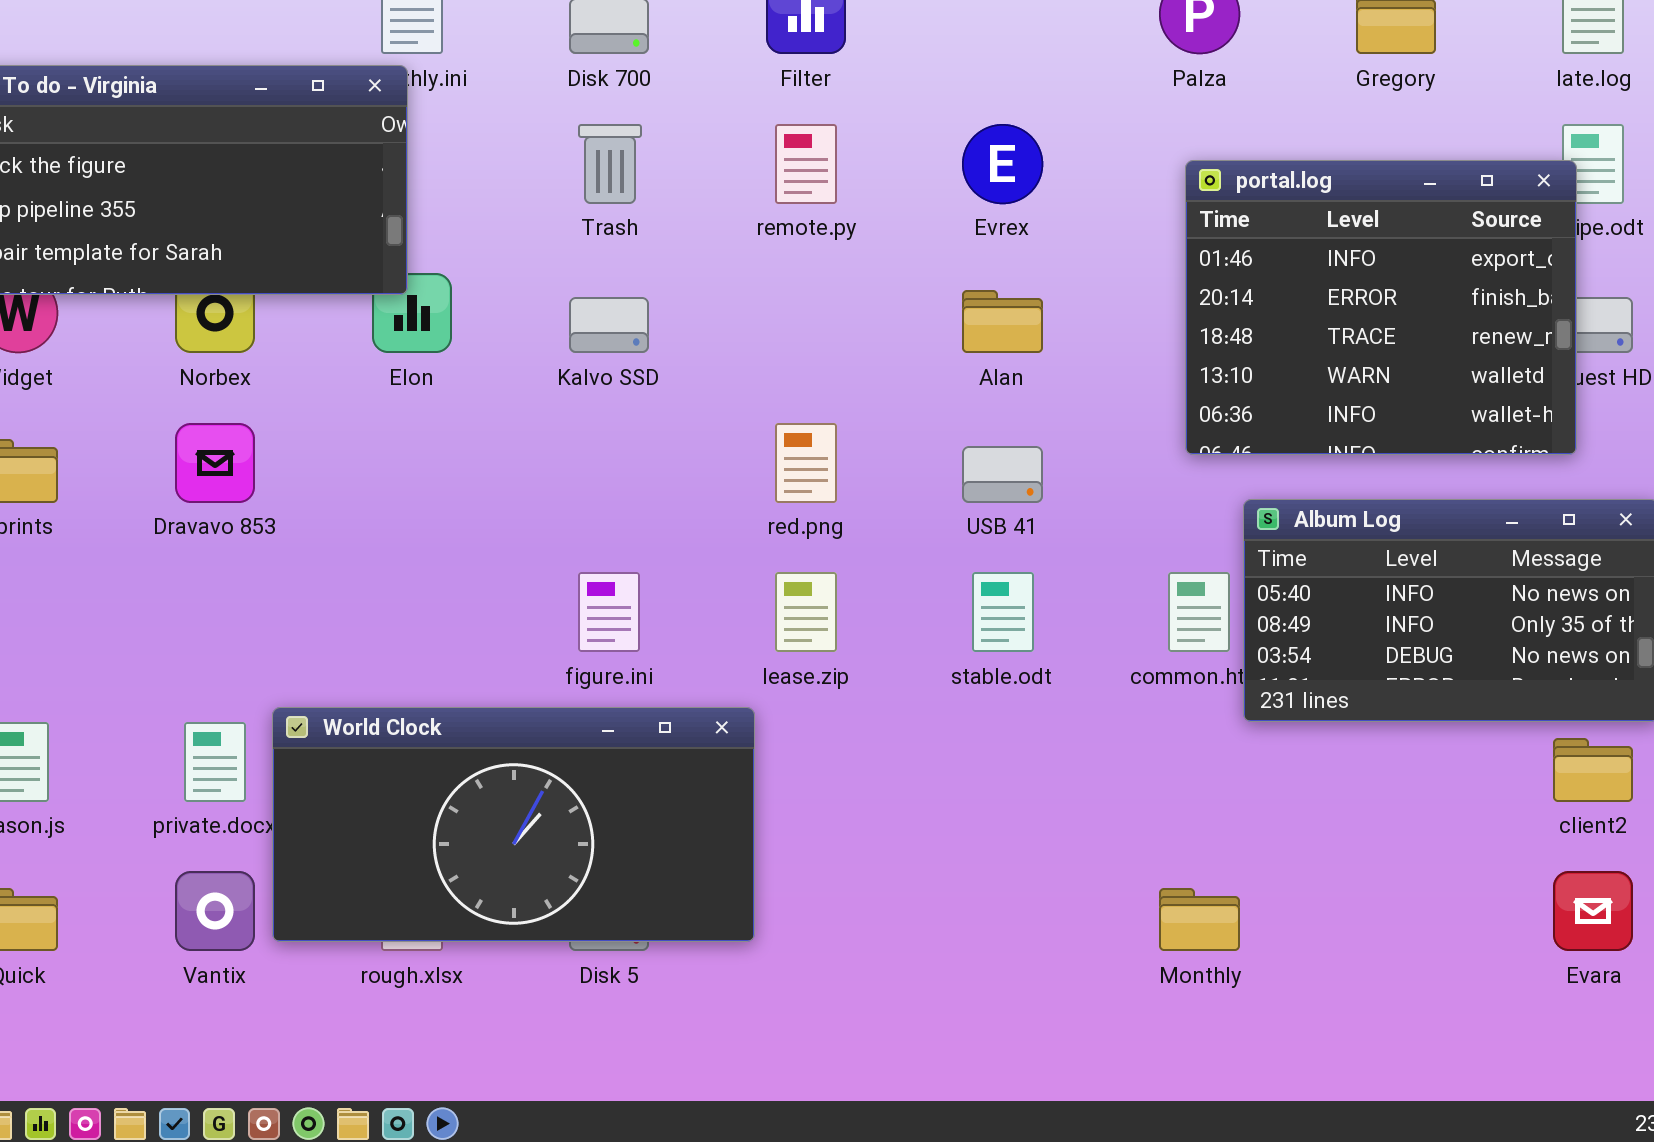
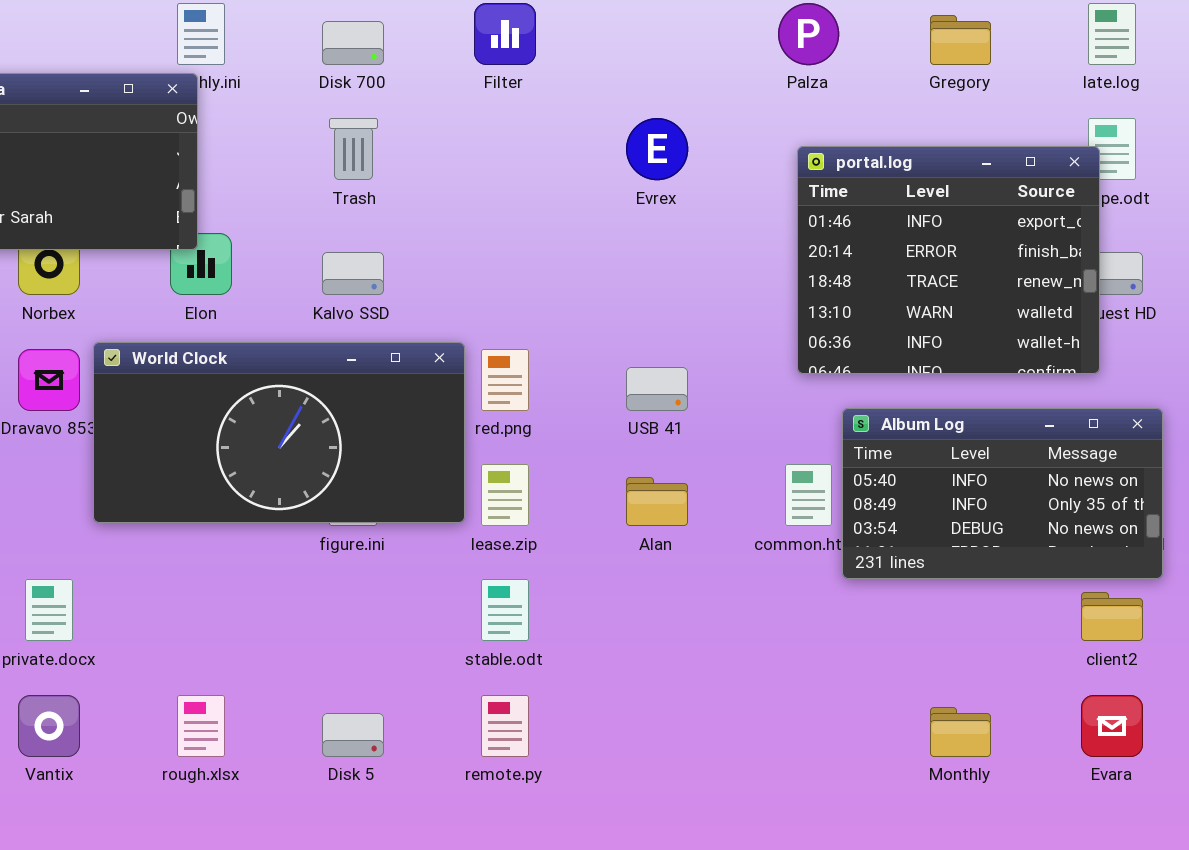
remote.py: [775,124,837,204] -> [481,695,529,757], moved
Alan: [962,290,1043,353] -> [626,477,688,526], moved
stable.odt: [972,572,1034,652] -> [481,579,529,641], moved
World Clock: [272,707,755,942] -> [93,342,465,523], moved
Monthly: [1159,888,1240,951] -> [930,707,991,757], moved

